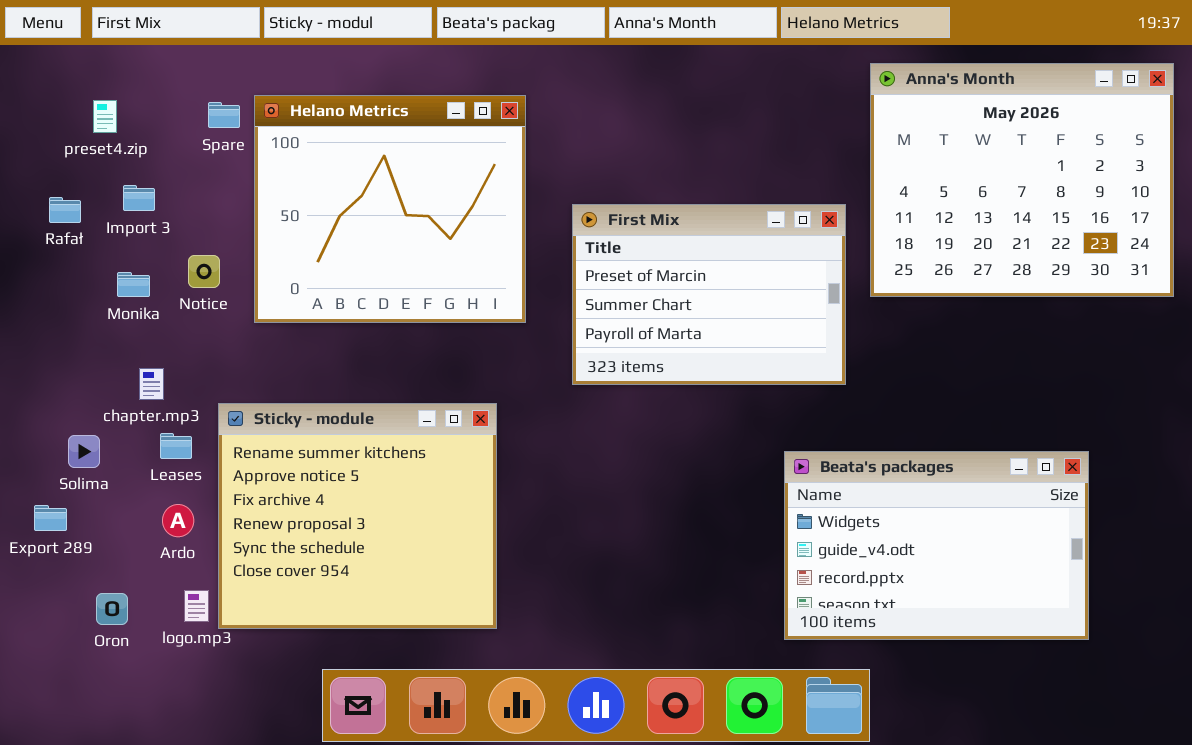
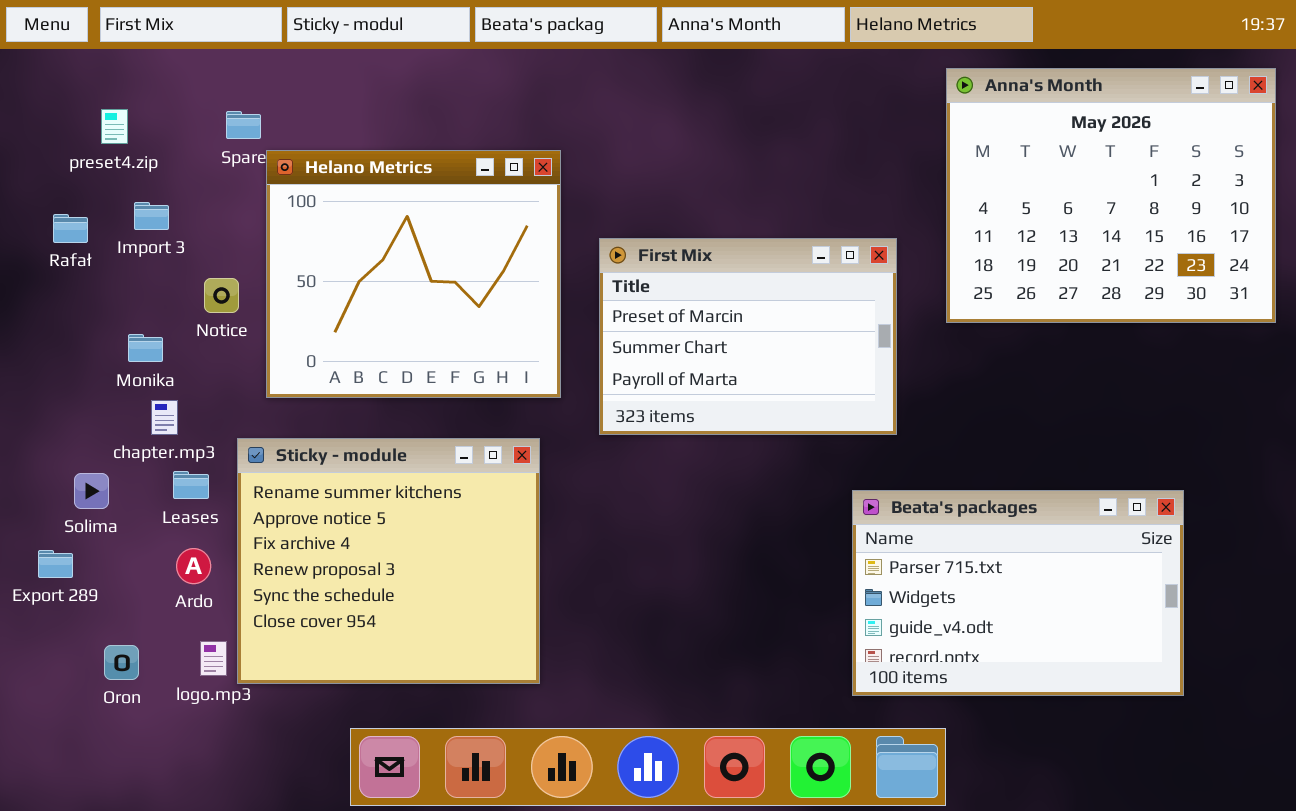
Helano Metrics: [254,95,526,323] -> [266,150,561,398], moved
First Mix: [572,204,846,385] -> [599,238,897,435], moved
Monika: [117,272,150,297] -> [128,334,163,362], moved
Beata's packages: [784,451,1089,640] -> [852,490,1184,696], scrolled up 1 row

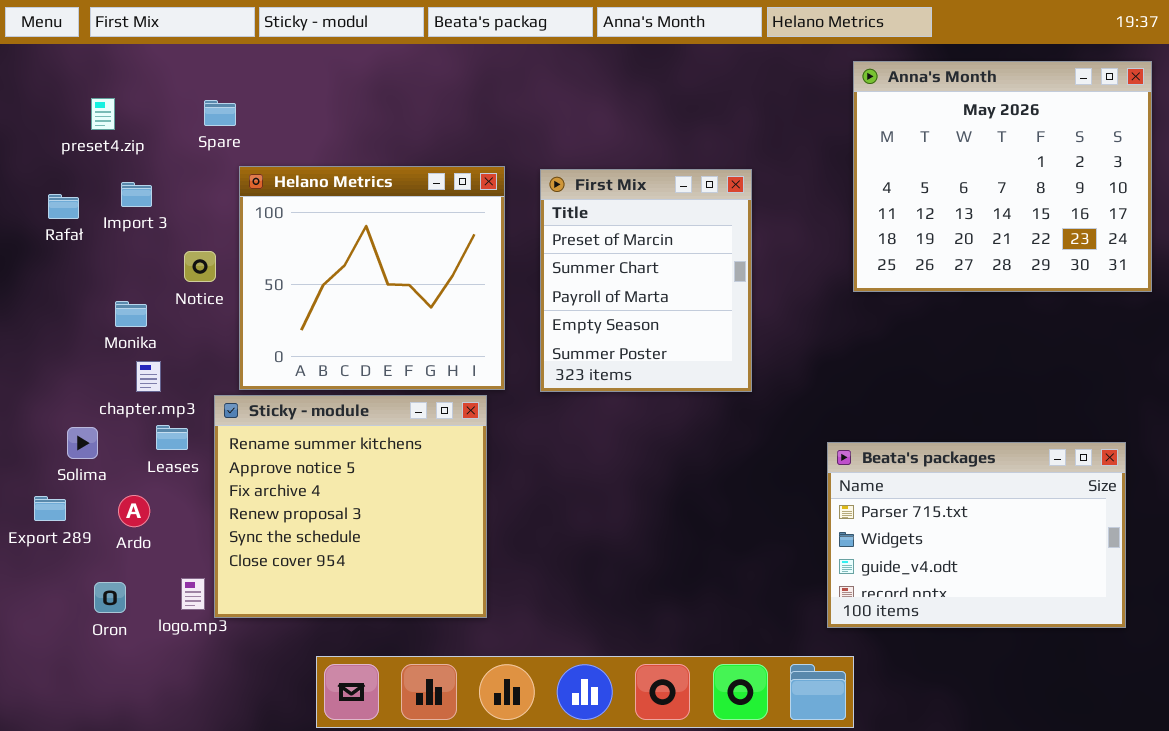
Helano Metrics: [266,150,561,398] -> [239,166,505,390], moved
First Mix: [599,238,897,435] -> [540,169,752,392], resized
Beata's packages: [852,490,1184,696] -> [827,442,1126,628], moved
Ardo: [176,548,211,584] -> [118,495,150,527], moved

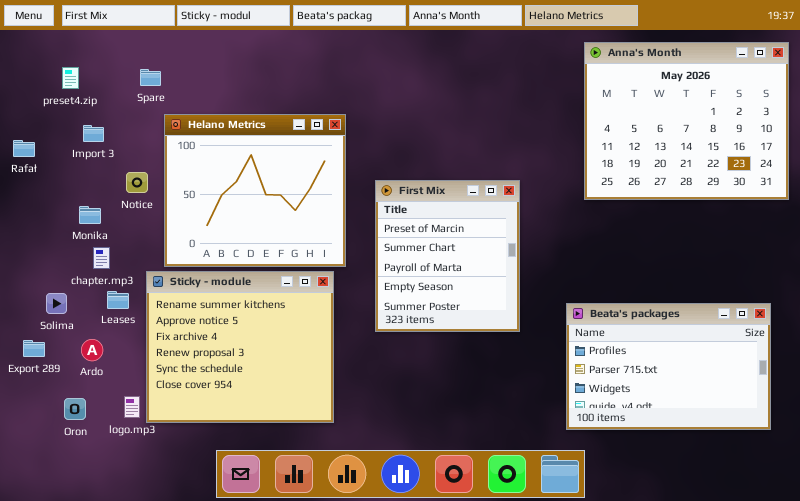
First Mix: [540,169,752,392] -> [375,180,520,332], moved
Rafał: [48,194,79,219] -> [13,140,35,157], moved
Beata's packages: [827,442,1126,628] -> [566,303,771,430], scrolled up 1 row

